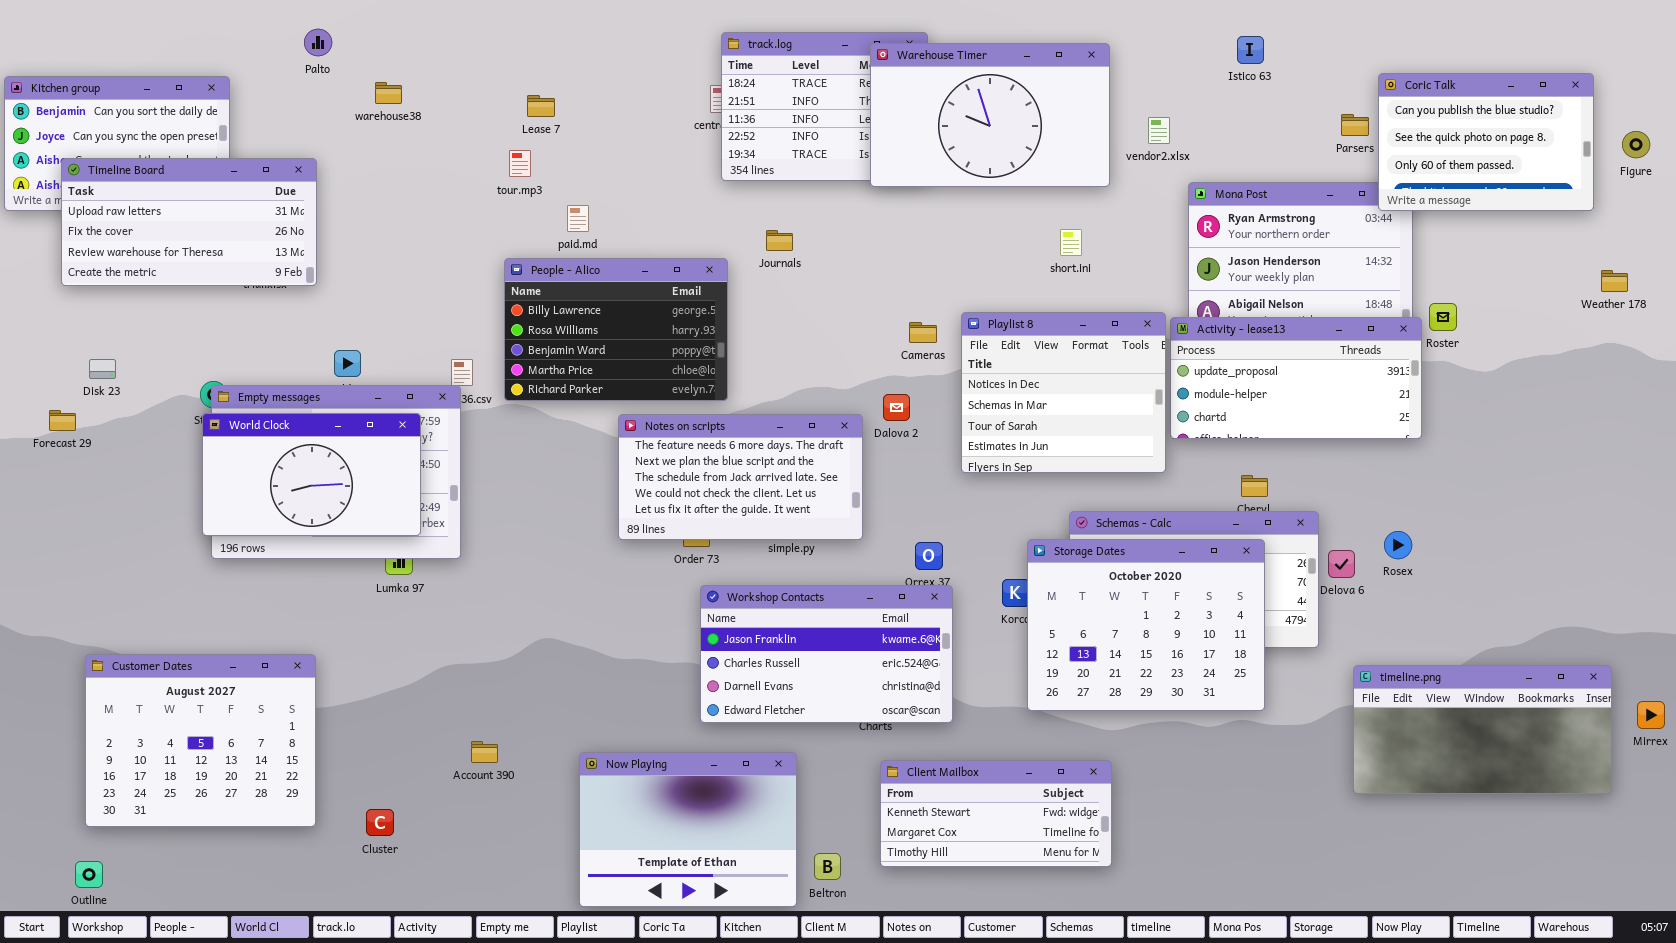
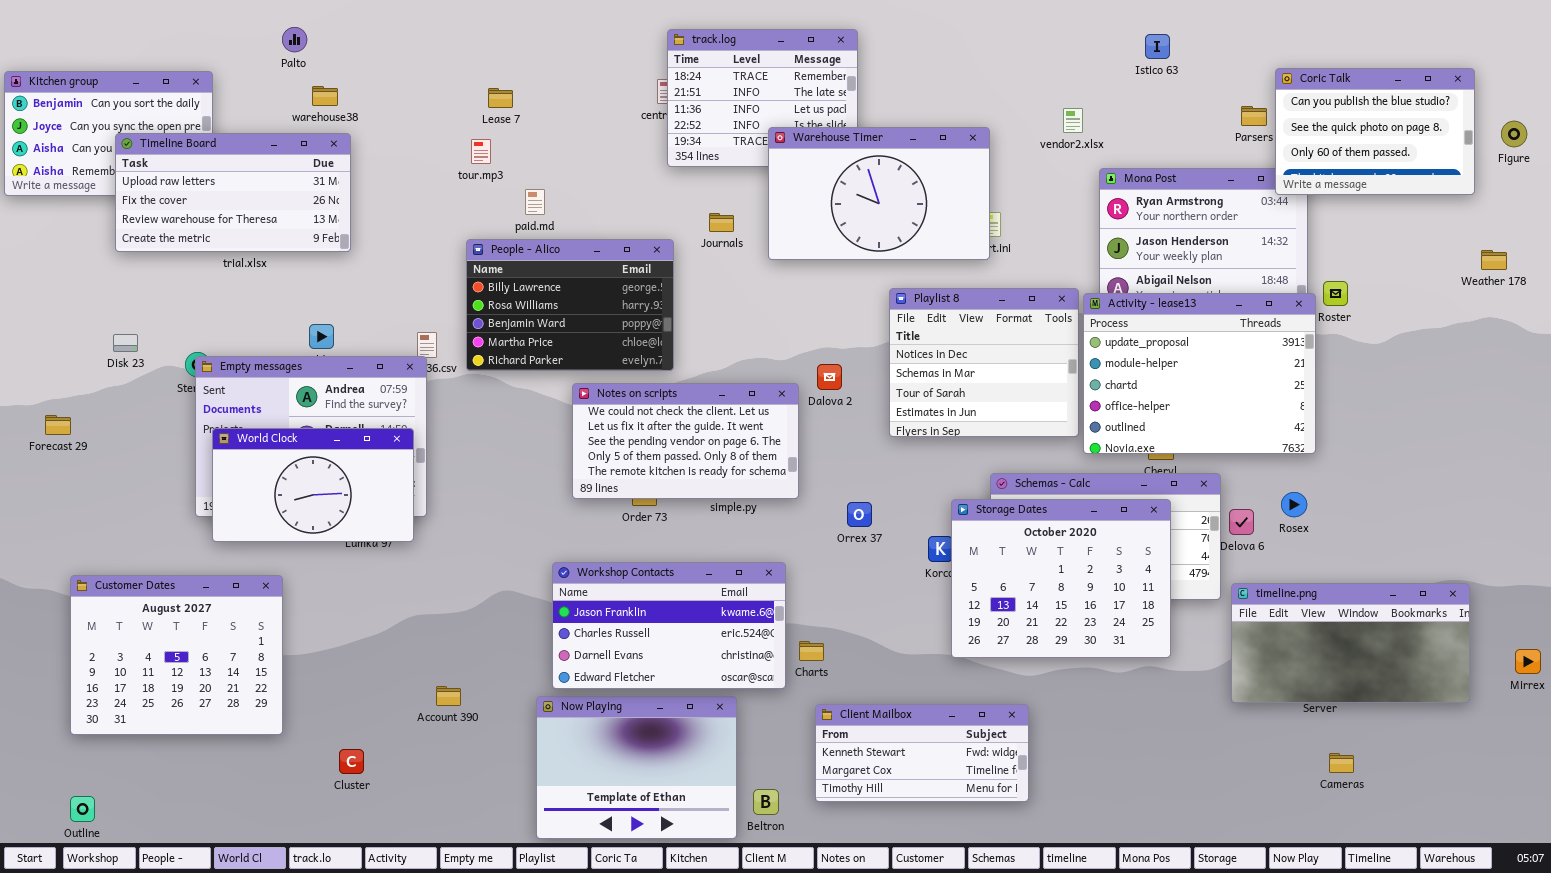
Warehouse Timer: [870,43,1110,187] -> [768,127,990,260], moved
warehouse38: [375,82,402,104] -> [312,86,338,106], moved
Timeline Board: [61,158,317,286] -> [115,133,351,252], moved
Activity - lease13: [1170,317,1422,439] -> [1083,293,1316,454], resized
Cameras: [909,322,937,343] -> [1329,753,1354,773], moved
Disk 23: [89,359,116,379] -> [113,334,138,352], moved
Forecast 29: [49,410,76,431] -> [45,415,71,435], moved
World Clock: [202,413,421,536] -> [212,428,414,542], moved
Notes on scripts: [618,414,863,540] -> [572,383,799,499], scrolled down 3 rows
Workshop Contacts: [700,585,953,723] -> [552,562,786,689], moved
Customer Dates: [85,654,316,827] -> [70,575,283,735], moved
timeline.png: [1353,665,1612,794] -> [1231,583,1470,703], moved

